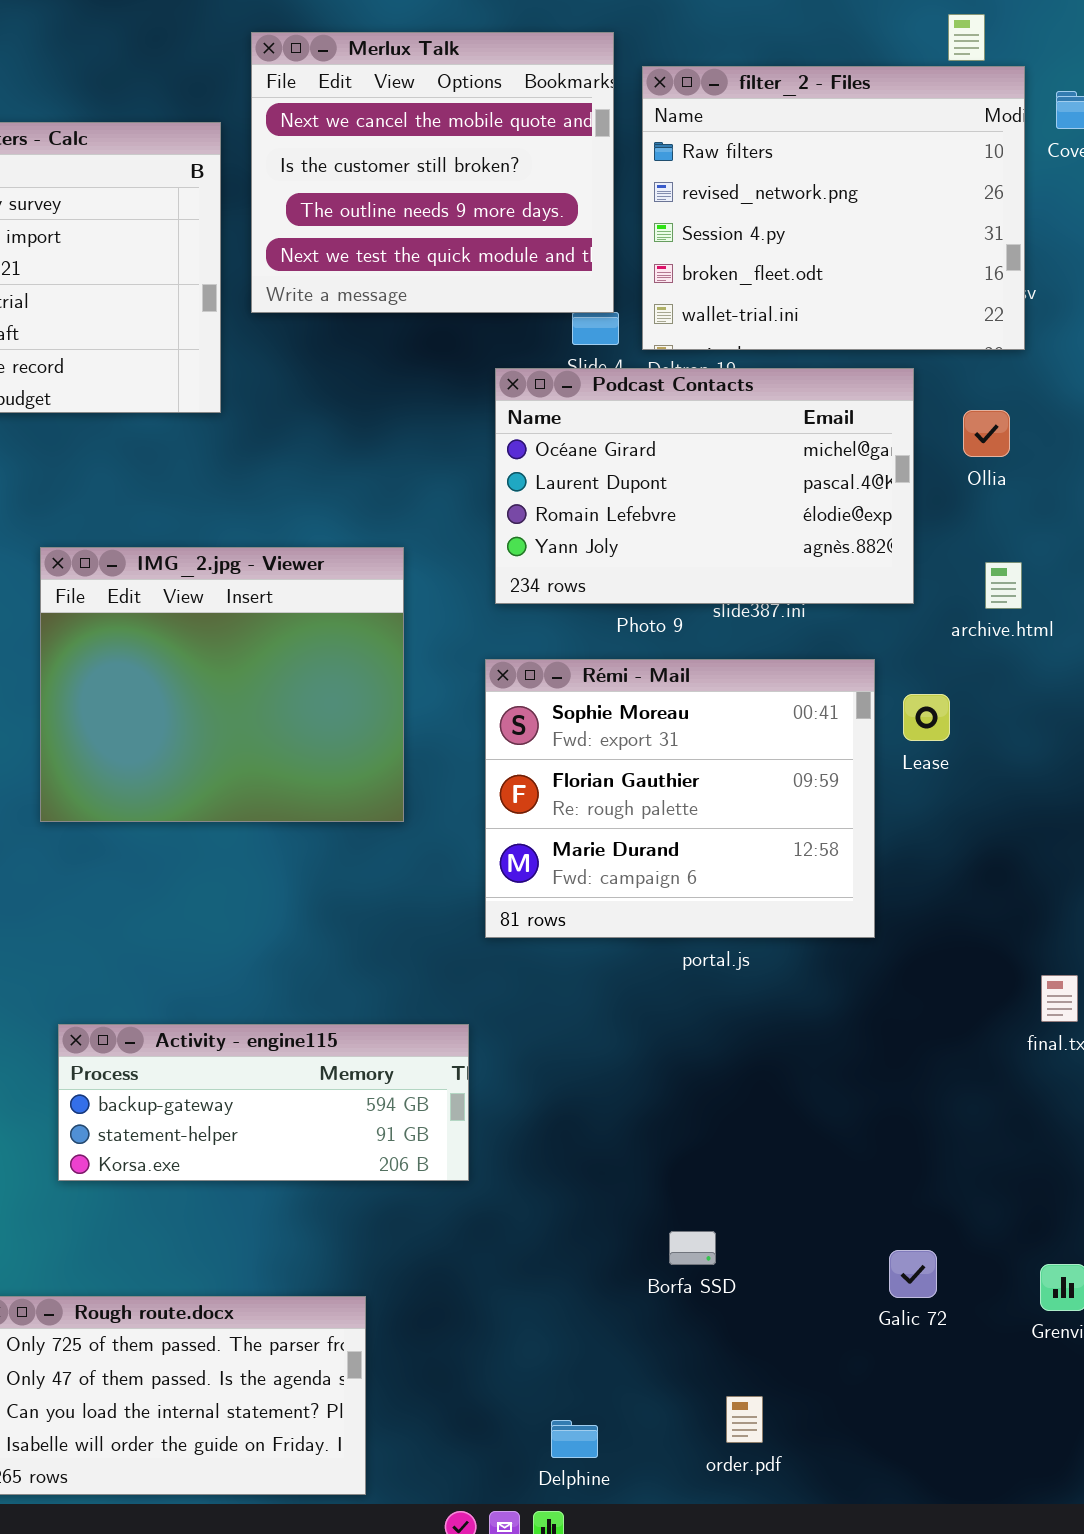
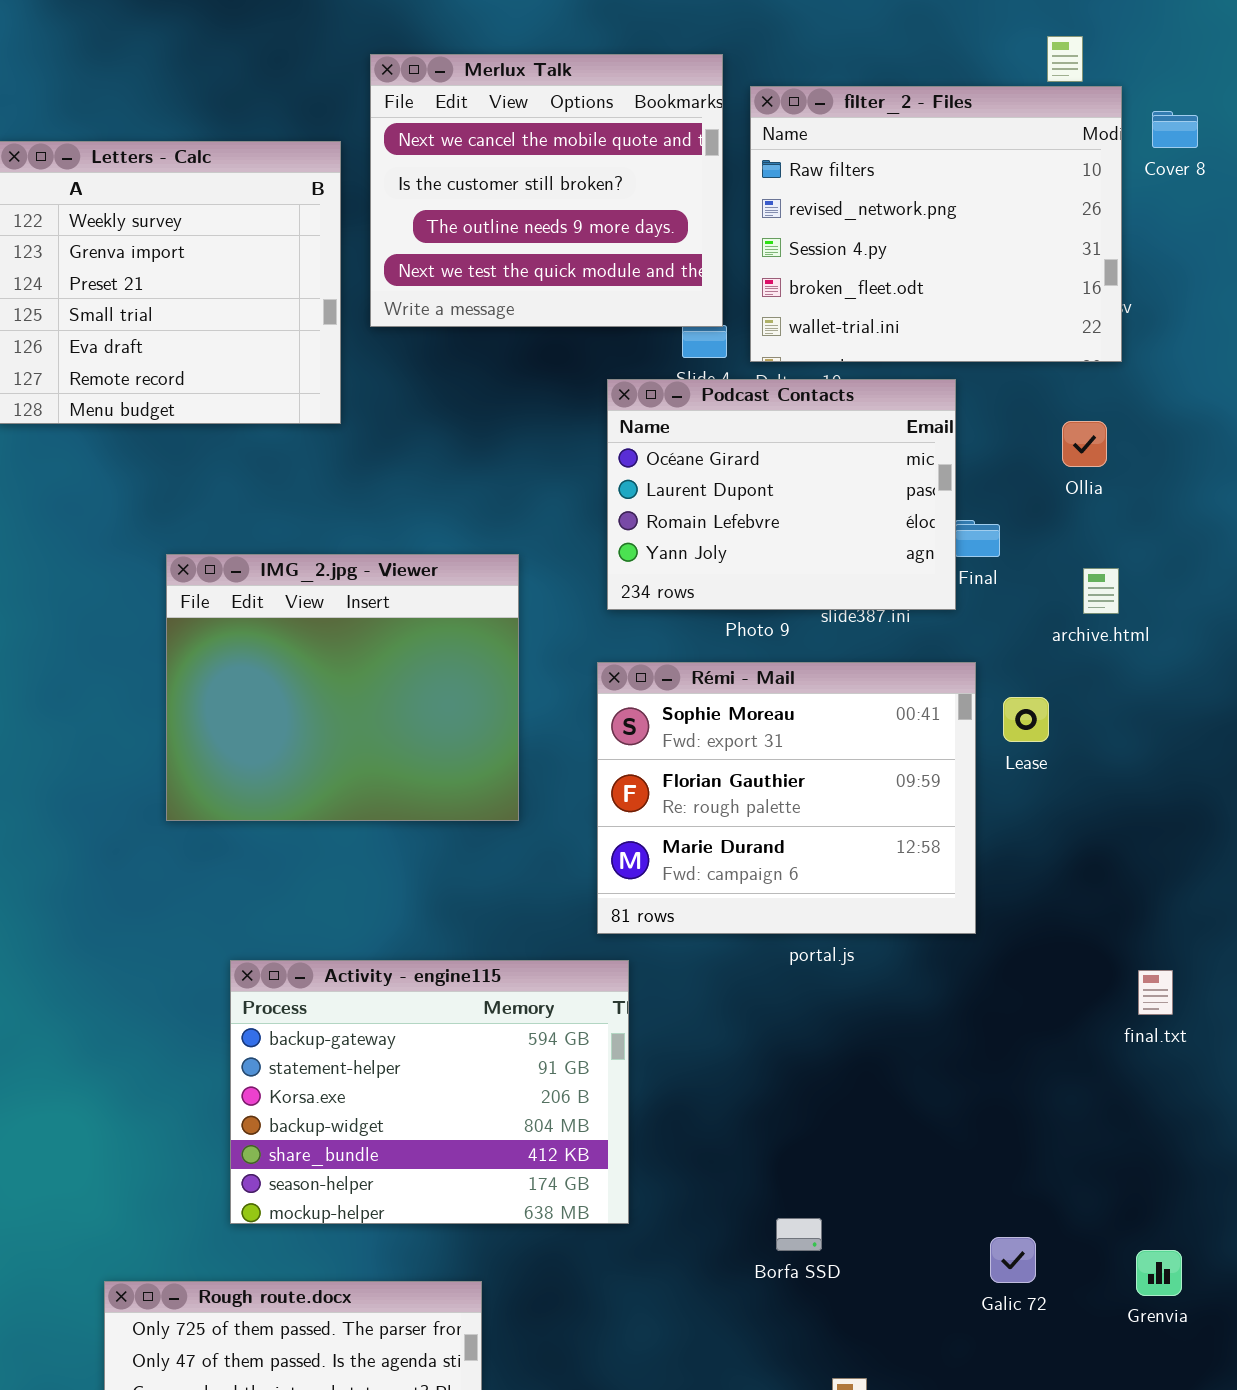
Podcast Contacts: [495,368,914,604] -> [607,379,956,610], resized
Activity - engine115: [58,1024,469,1181] -> [230,960,629,1224], moved, resized

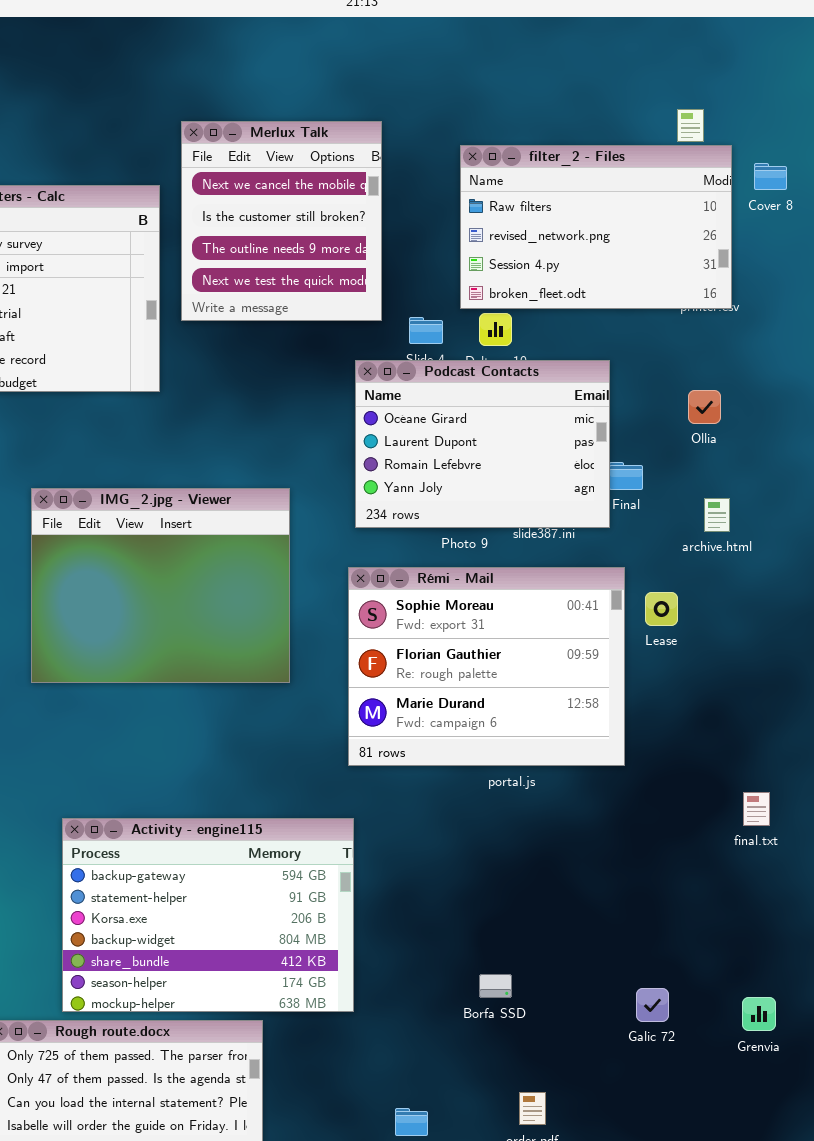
Merlux Talk: [370,54,723,327] -> [181,121,382,321], resized
filter_2 - Files: [750,86,1122,362] -> [460,145,732,309], resized
Activity - engine115: [230,960,629,1224] -> [62,818,354,1012], moved

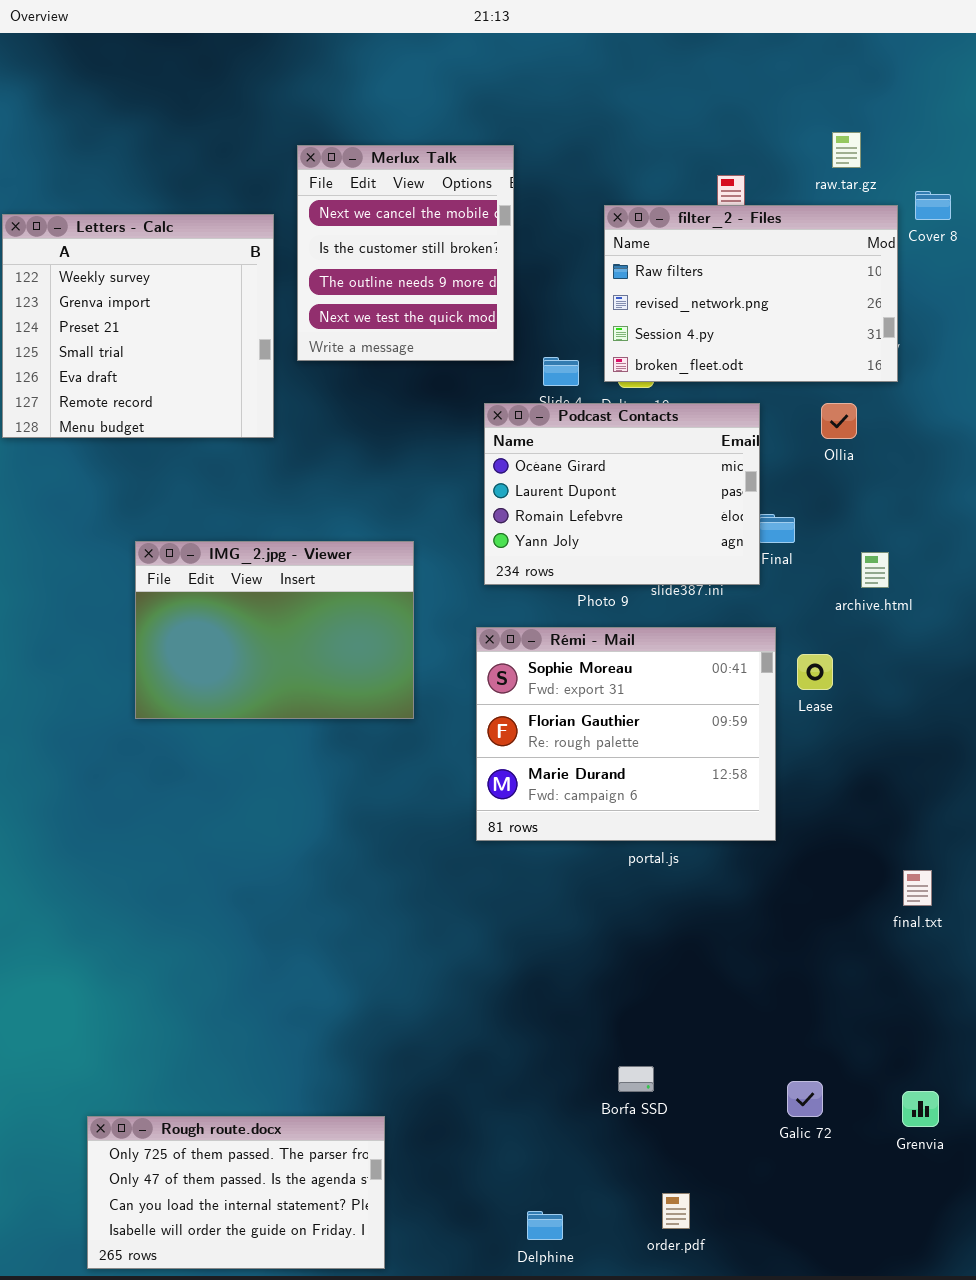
filter_2 - Files: [460,145,732,309] -> [604,205,898,382], moved
Ollia: [688,390,721,424] -> [821,403,857,439], moved
IMG_2.jpg - Viewer: [31,488,290,683] -> [135,541,414,719], resized
Activity - engine115: [62,818,354,1012] -> none, closed

